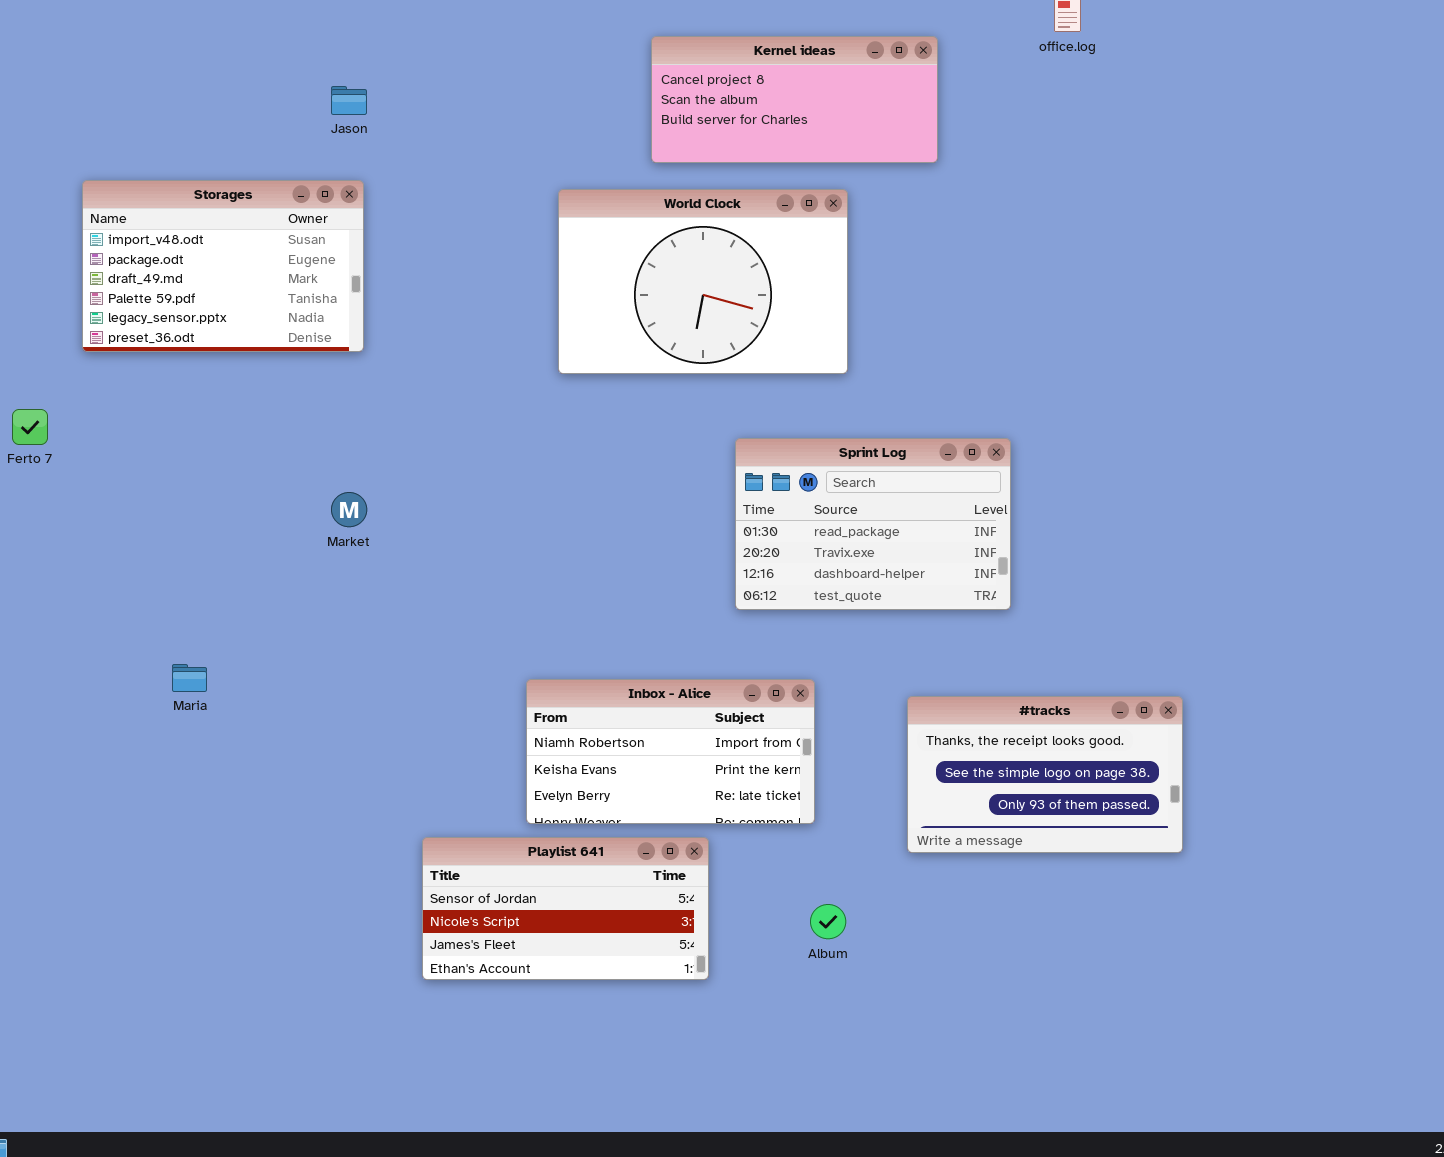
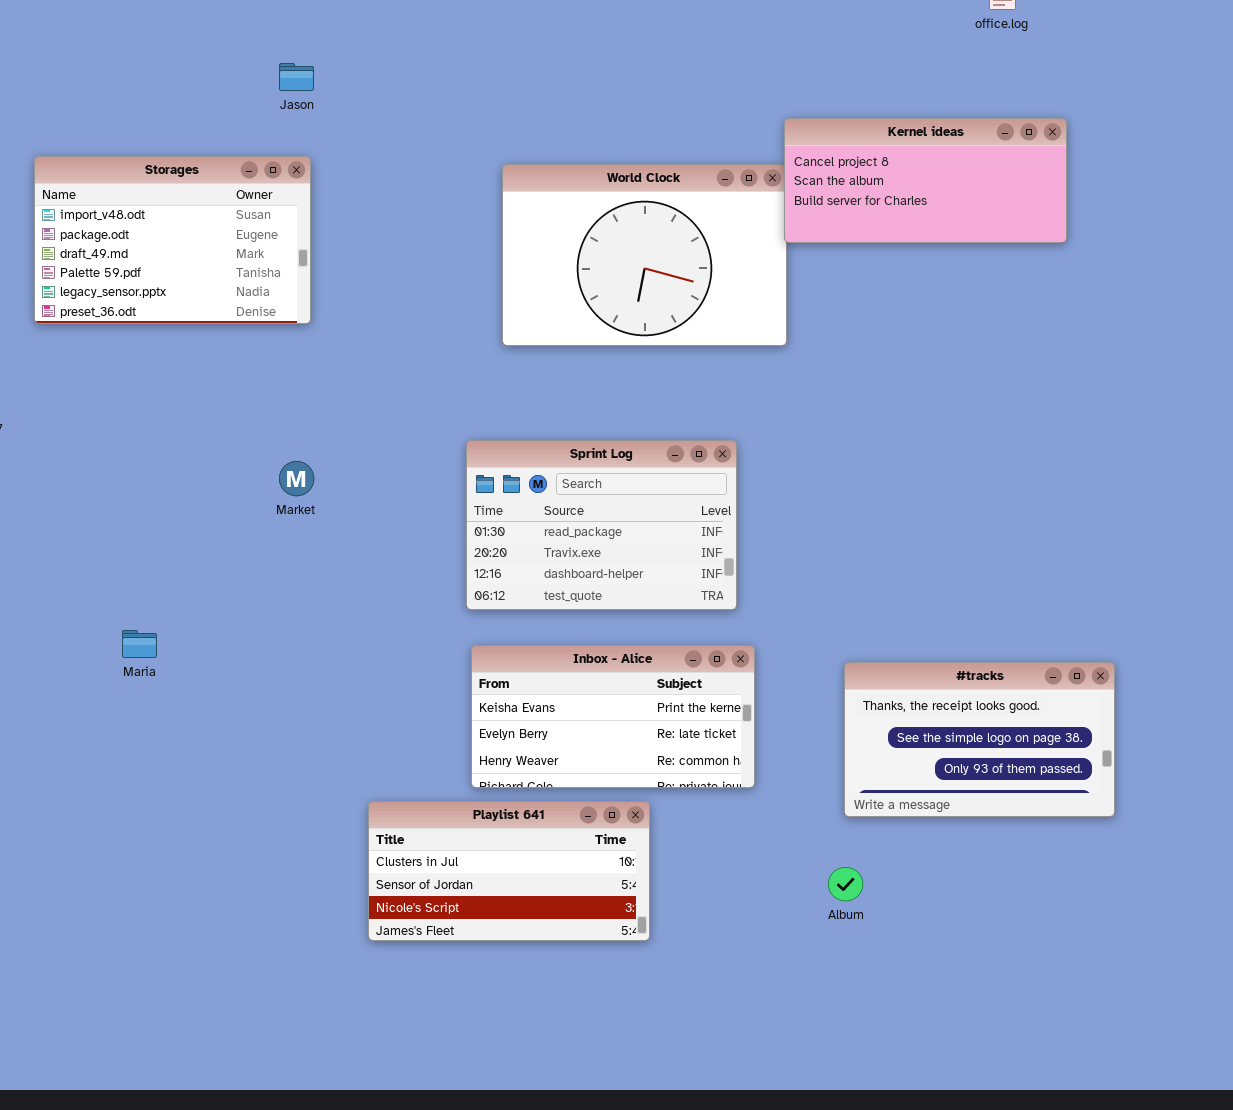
Kernel ideas: [651,36,938,163] -> [784,118,1067,243], moved
Sprint Log: [735,438,1011,610] -> [466,440,737,610], moved
Inbox - Alice: [526,679,815,824] -> [471,645,755,788], scrolled down 1 row
Playlist 641: [422,837,709,980] -> [368,801,650,941], scrolled up 1 row
Album: [810,904,846,939] -> [828,867,863,901], moved

